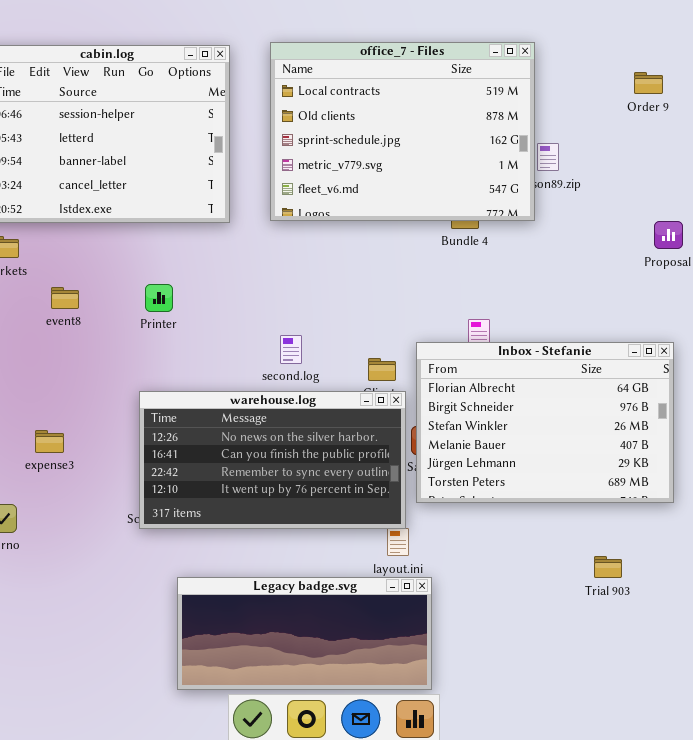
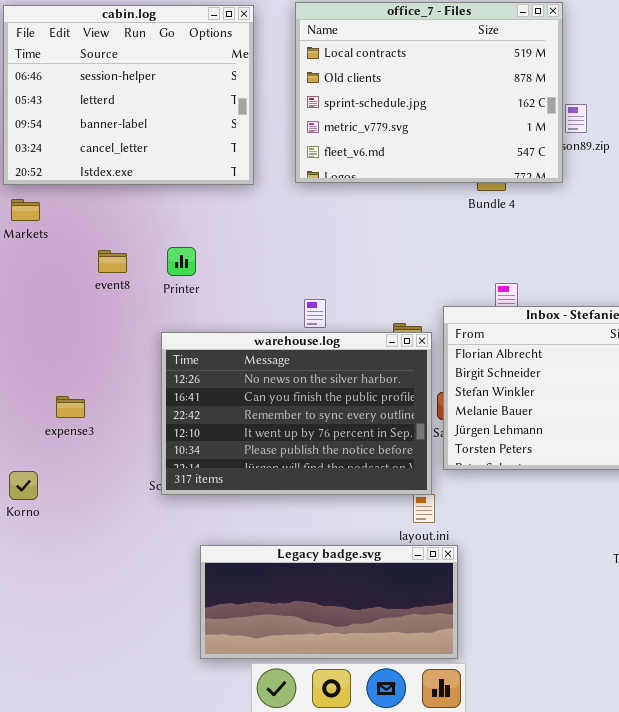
event8: [51,287,79,309] -> [98,250,127,273], moved
warehouse.log: [139,391,406,529] -> [161,332,432,495], resized

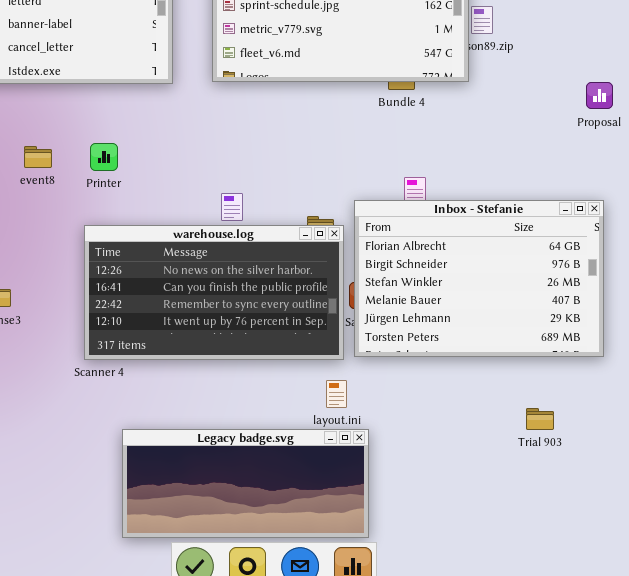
warehouse.log: [161,332,432,495] -> [84,225,344,360], resized

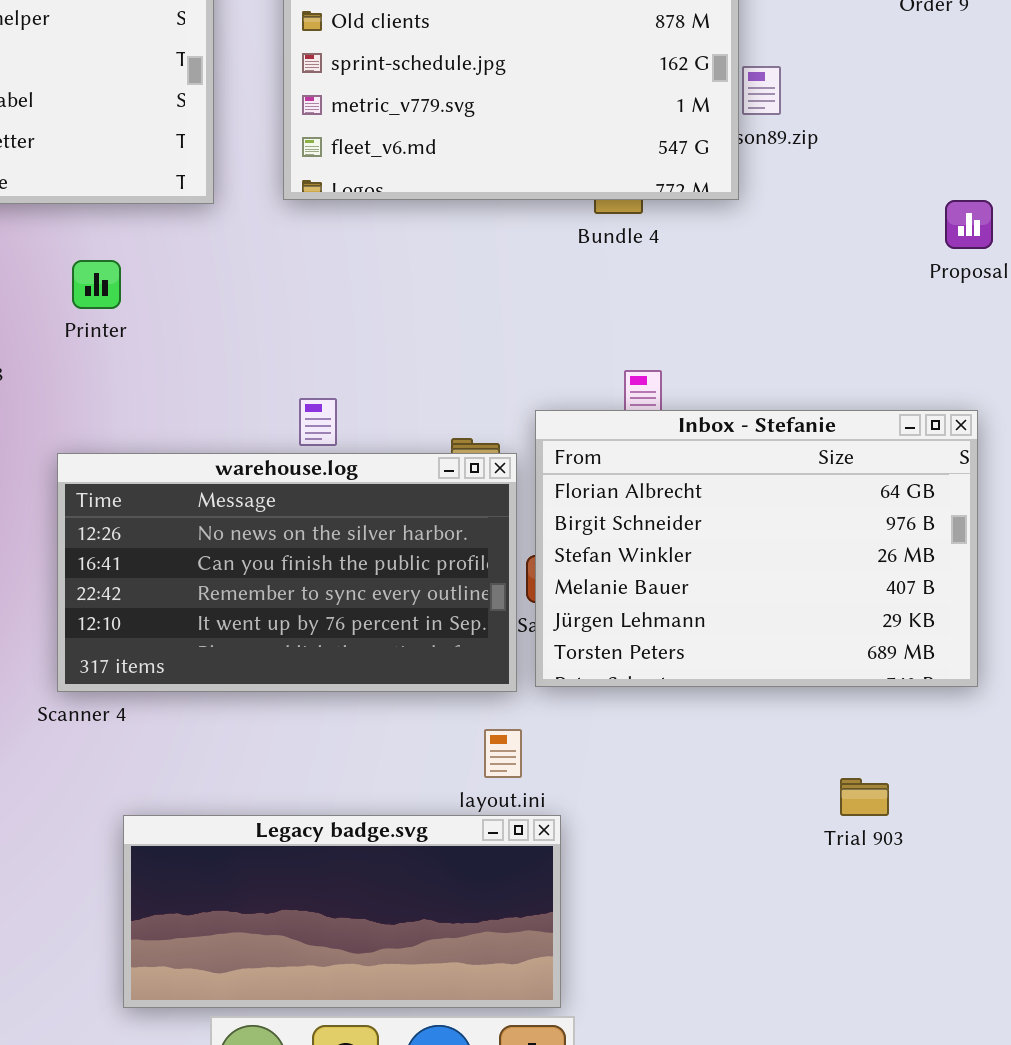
Printer: [90,143,118,171] -> [72,260,121,309], moved

